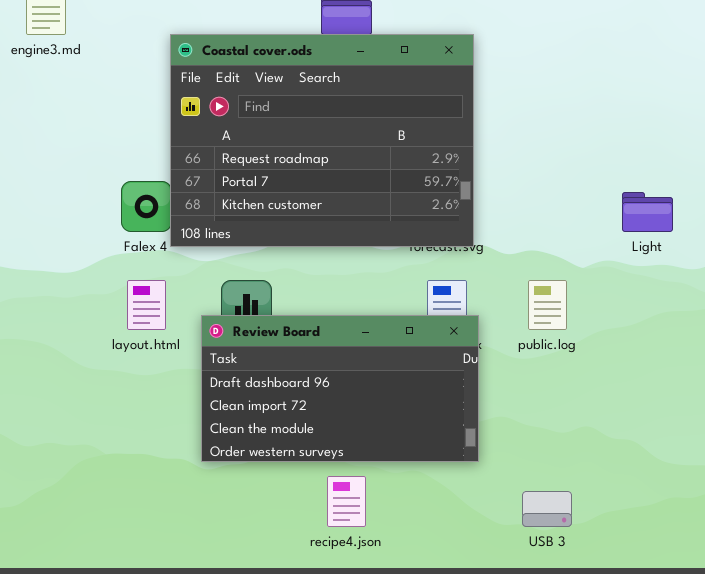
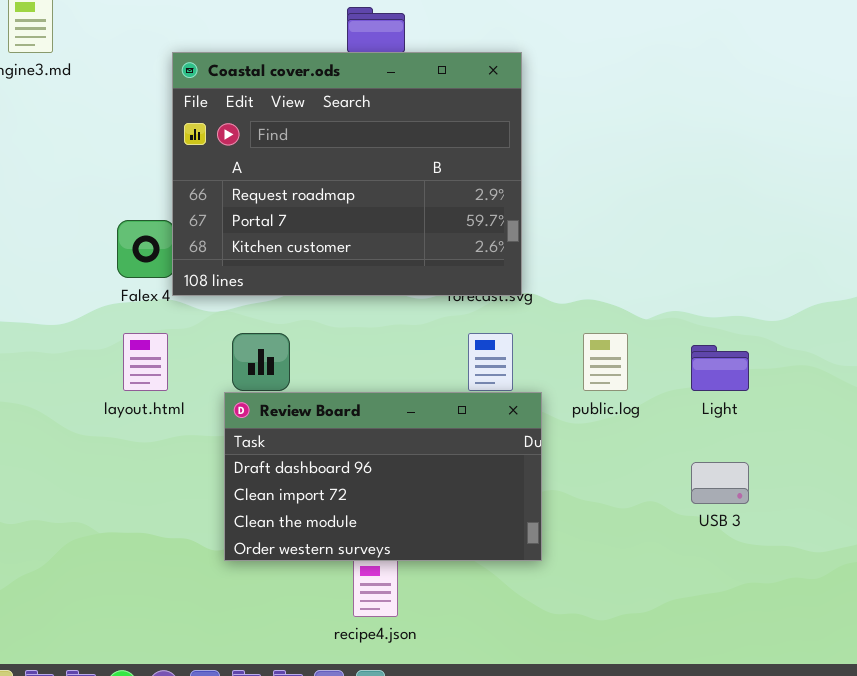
Light: [622,192,673,232] -> [691,345,749,391], moved
Review Board: [201,315,479,462] -> [224,392,542,561], moved
USB 3: [522,491,572,527] -> [691,462,749,504], moved

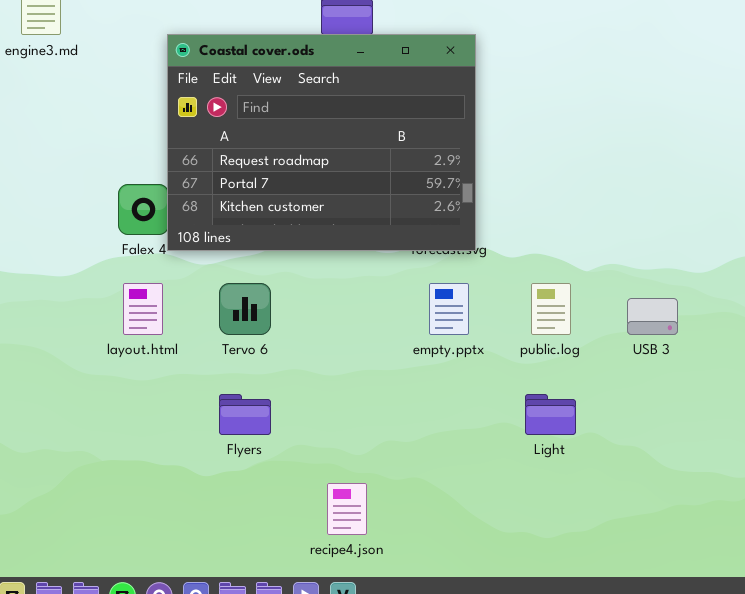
Light: [691,345,749,391] -> [525,394,576,435], moved
Review Board: [224,392,542,561] -> none, closed
USB 3: [691,462,749,504] -> [627,298,678,335], moved

